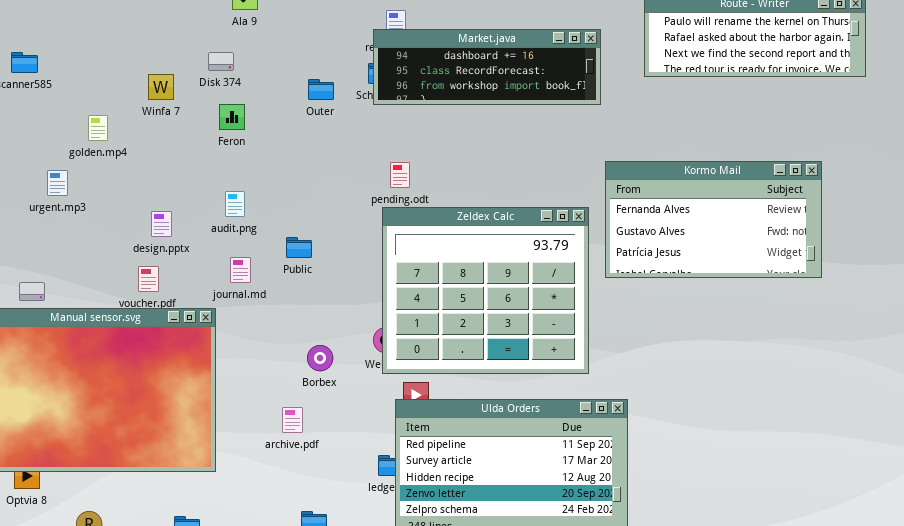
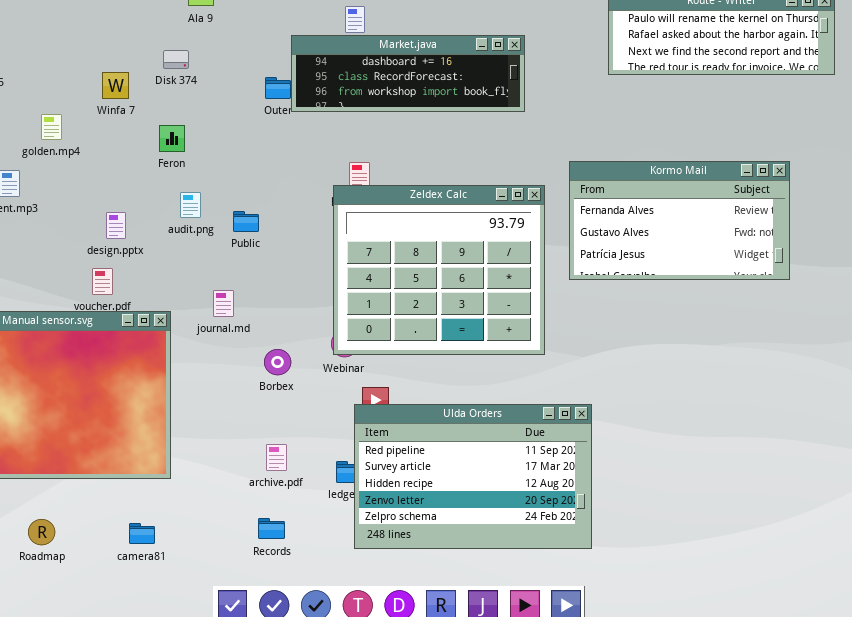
Market.java: [373,29,601,105] -> [291,35,525,112], moved
Feron: [219,104,245,130] -> [159,125,185,152], moved
Zeldex Calc: [382,207,589,374] -> [333,185,545,355], moved
Public: [286,237,312,258] -> [233,211,259,232], moved
journal.md: [230,257,251,283] -> [213,290,234,317], moved
archive.pdf: [282,407,303,433] -> [266,444,287,471], moved

